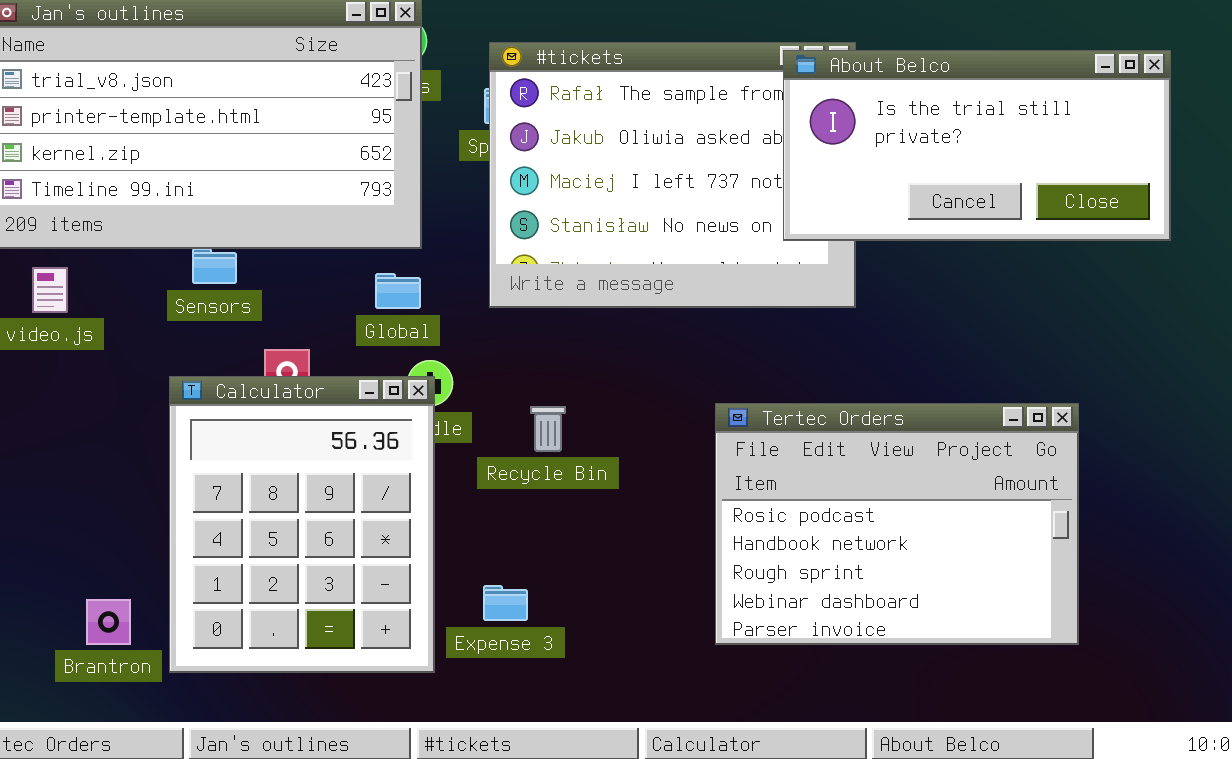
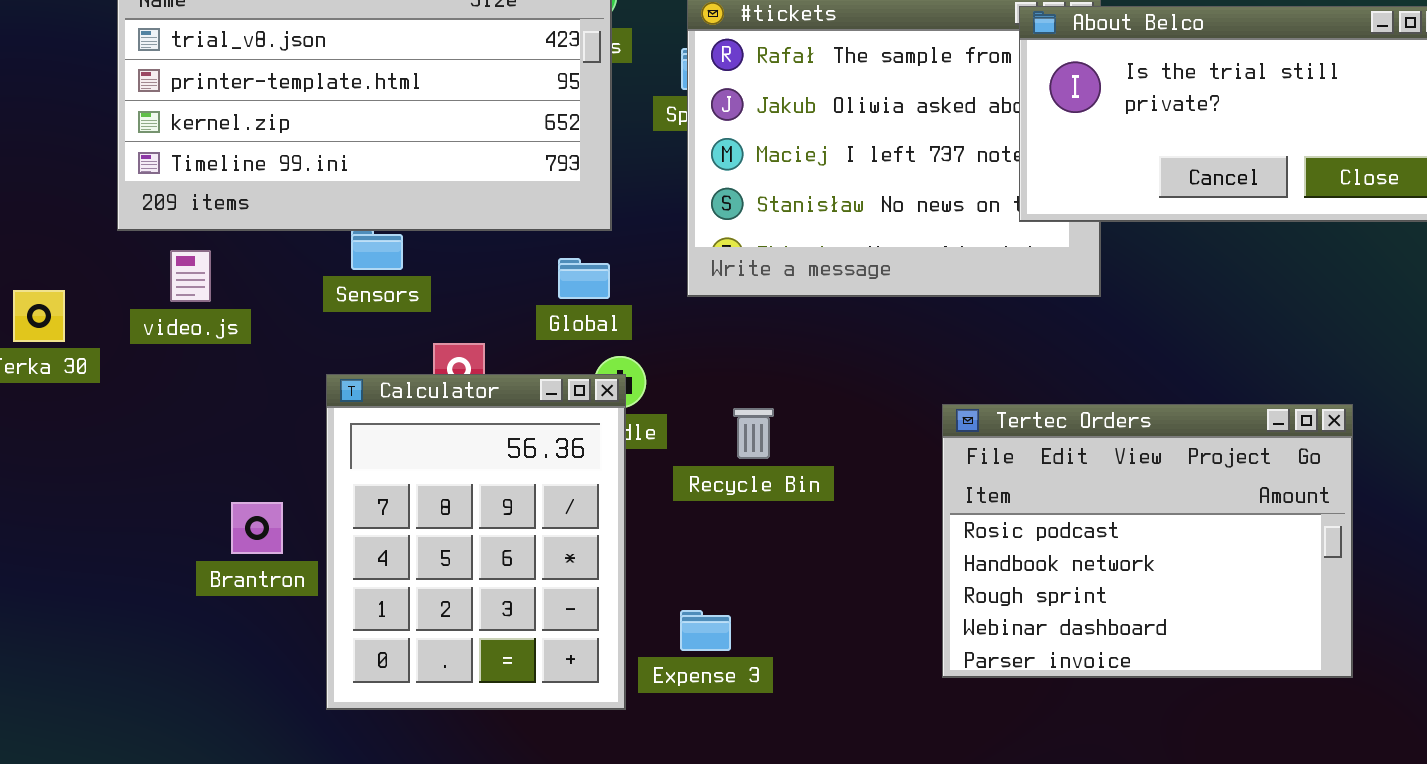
Brantron: [86,599,131,645] -> [231,502,283,554], moved

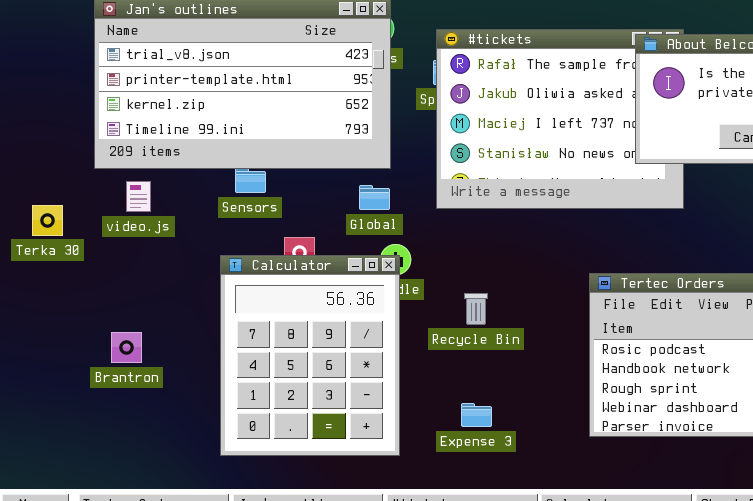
Recycle Bin: [733,408,774,459] -> [464,293,488,325], moved
Brantron: [231,502,283,554] -> [111,332,142,363], moved
Expense 3: [680,610,731,651] -> [461,403,492,427], moved

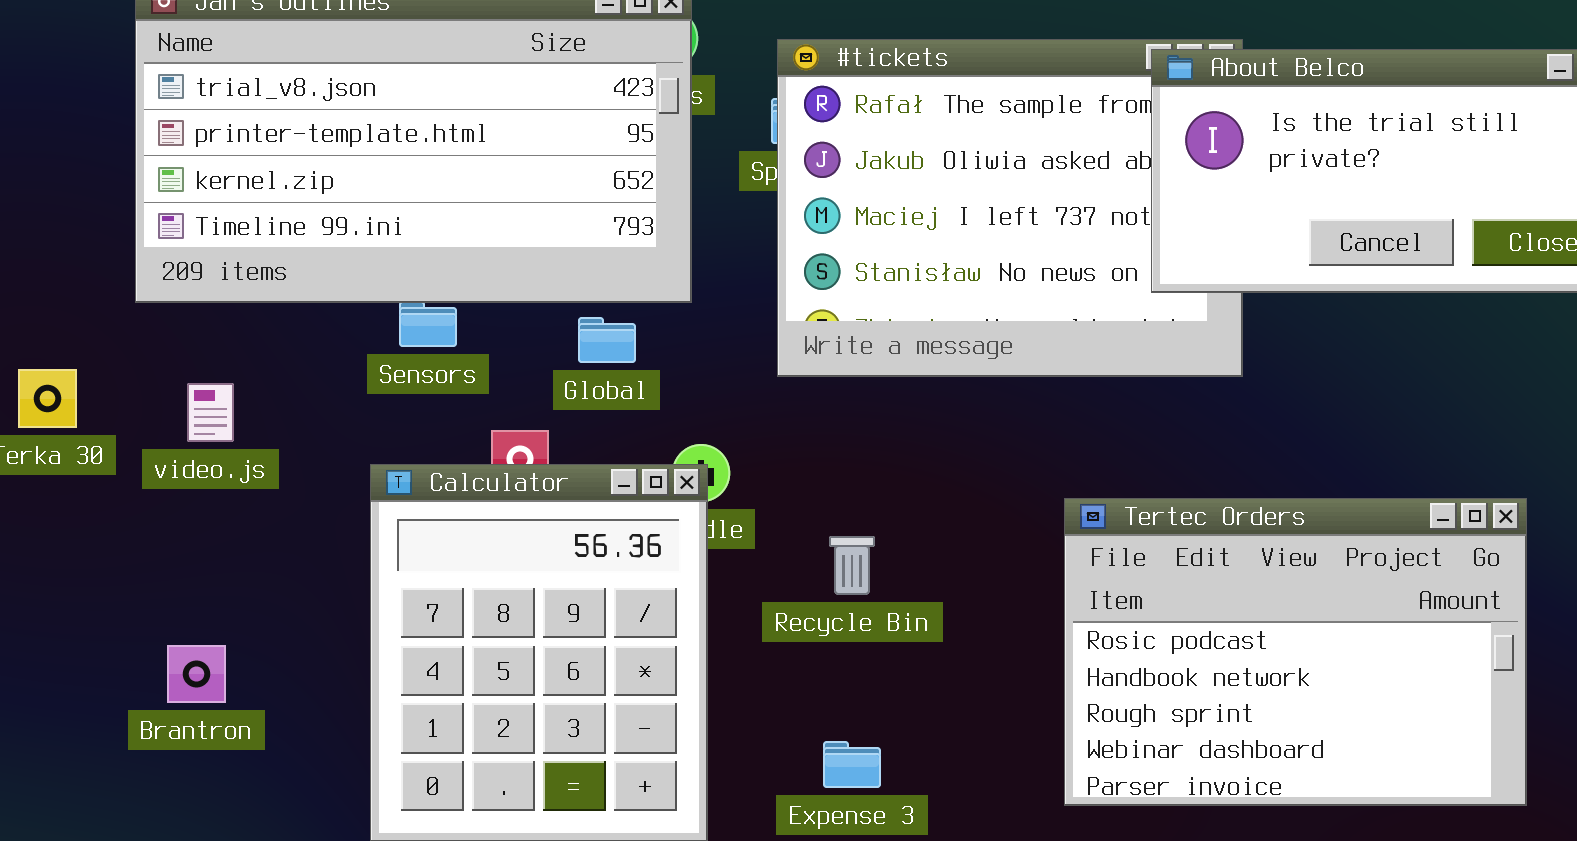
video.js: [126,181,151,212] -> [187,383,234,442], moved
Global: [359,185,390,210] -> [578,317,636,363], moved
Brantron: [111,332,142,363] -> [167,645,226,703], moved

